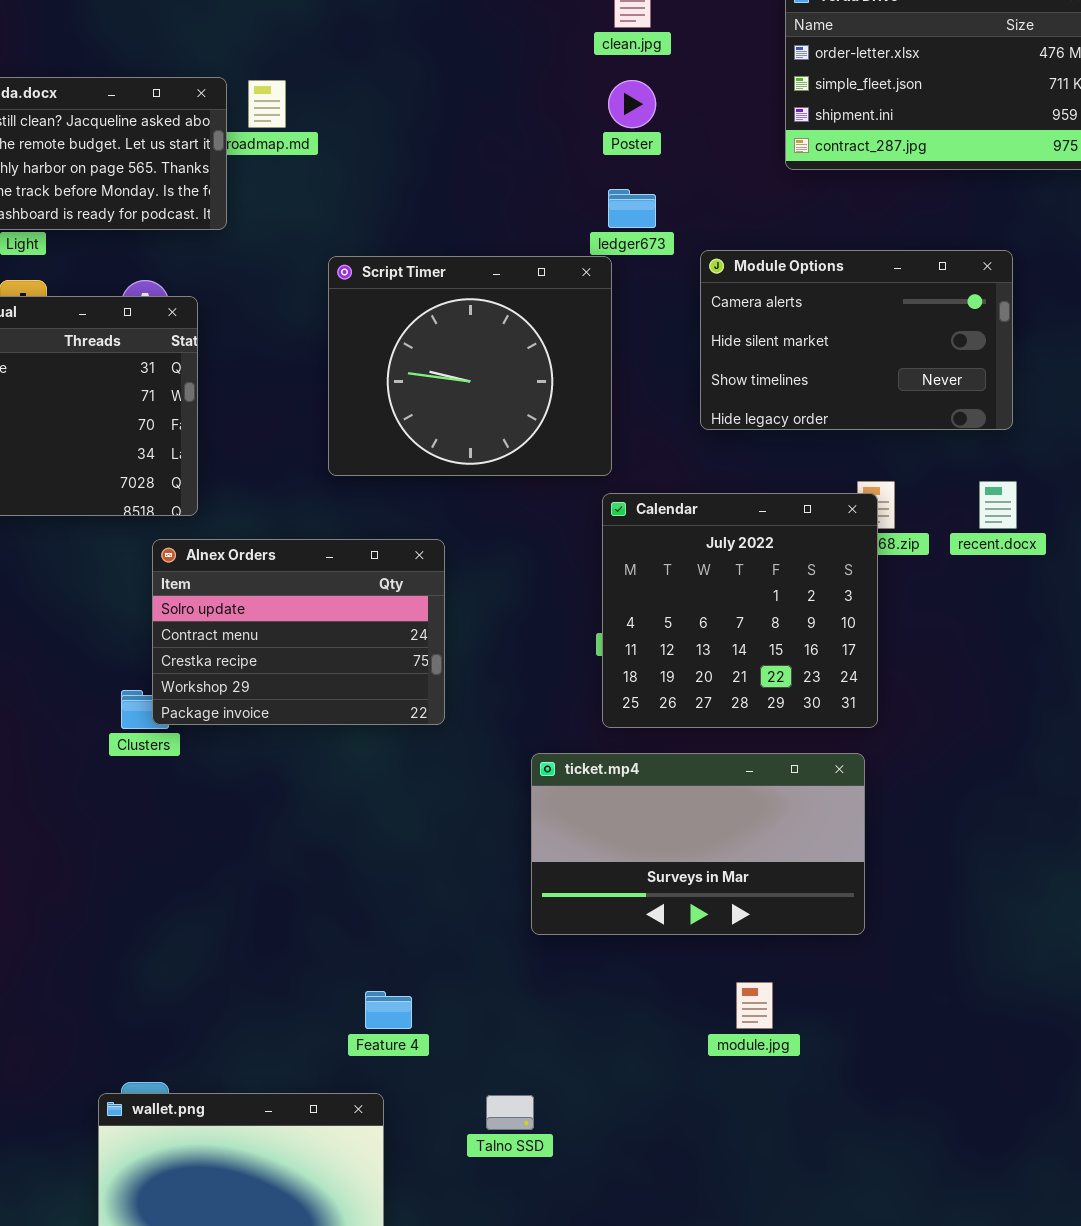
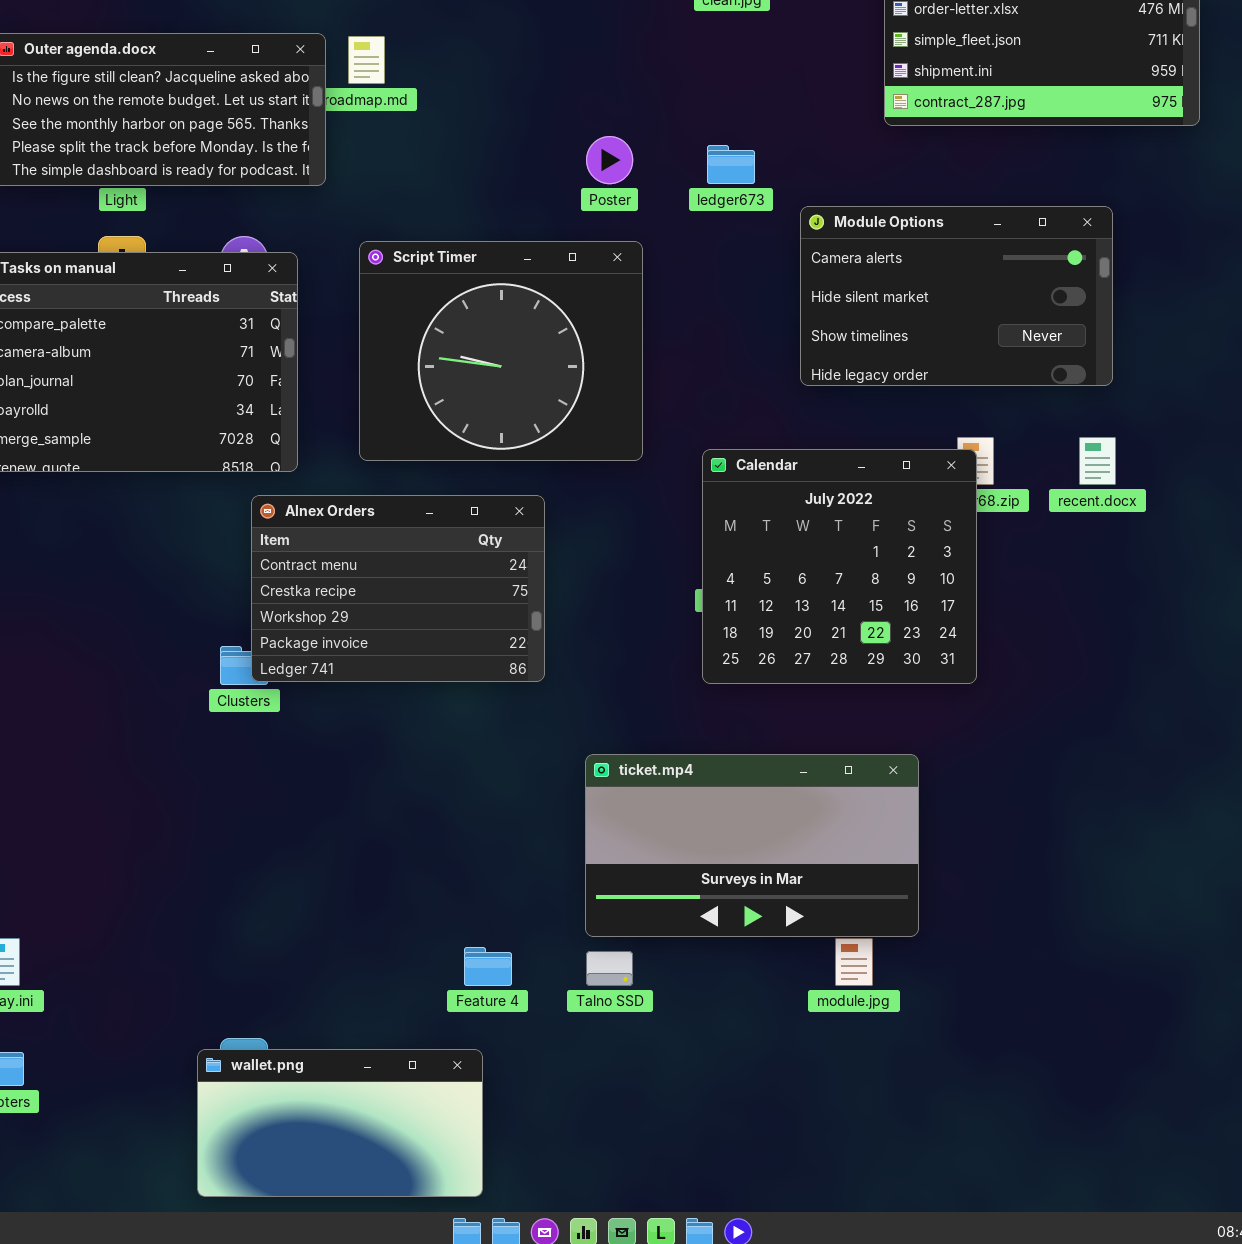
Poster: [608,80,656,128] -> [586,136,633,184], moved
Script Timer: [328,256,612,476] -> [359,241,643,461], moved
Alnex Orders: [152,539,445,725] -> [251,495,545,682], scrolled down 1 row
ticket.mp4: [531,753,865,935] -> [585,754,919,937], moved
Talno SSD: [486,1095,534,1130] -> [586,951,633,986], moved

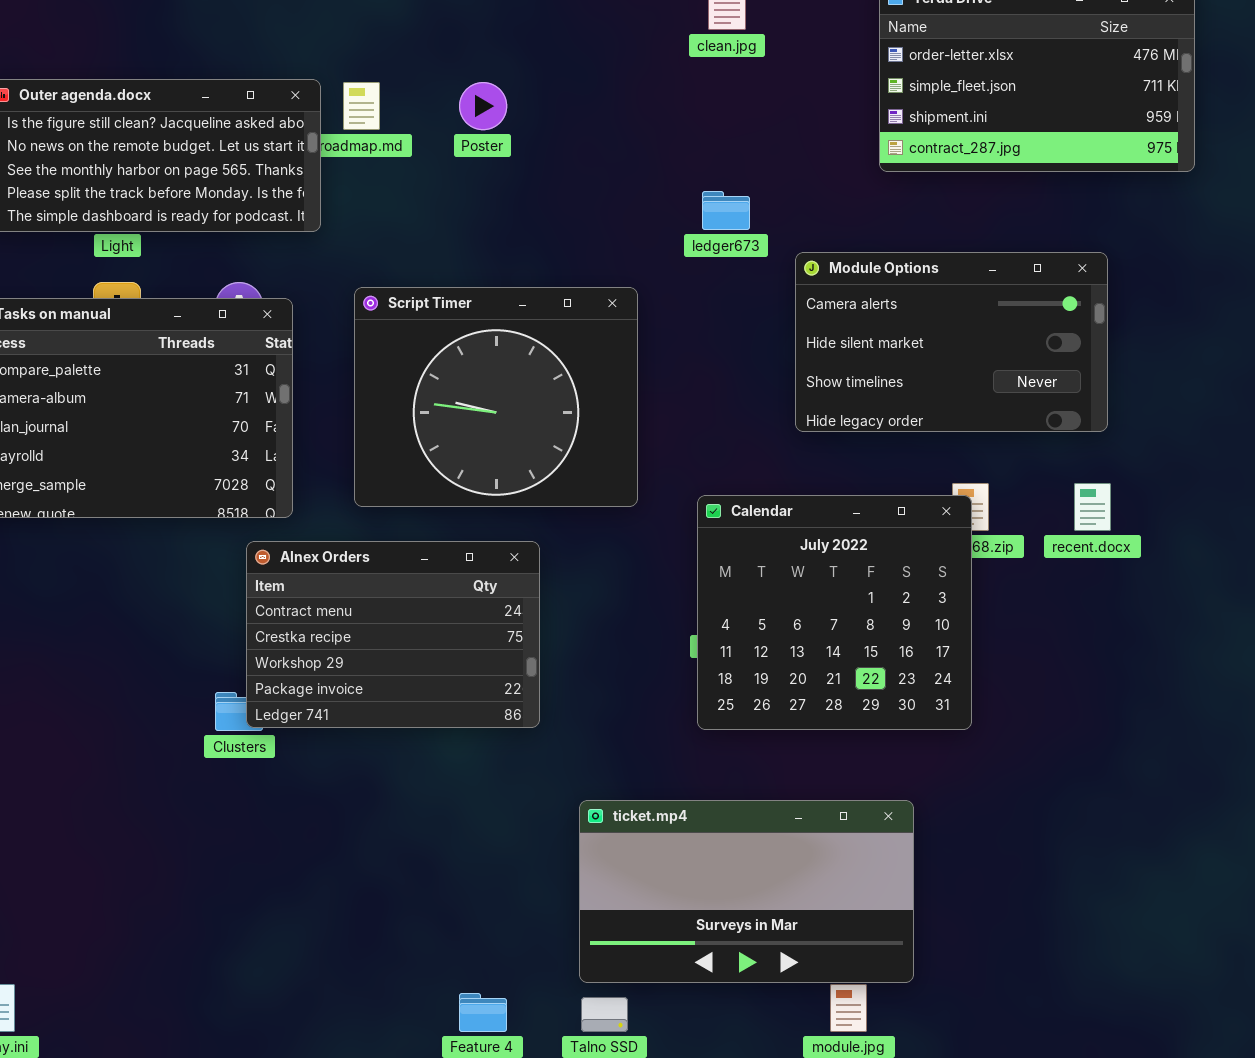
Poster: [586,136,633,184] -> [459,82,507,130], moved

